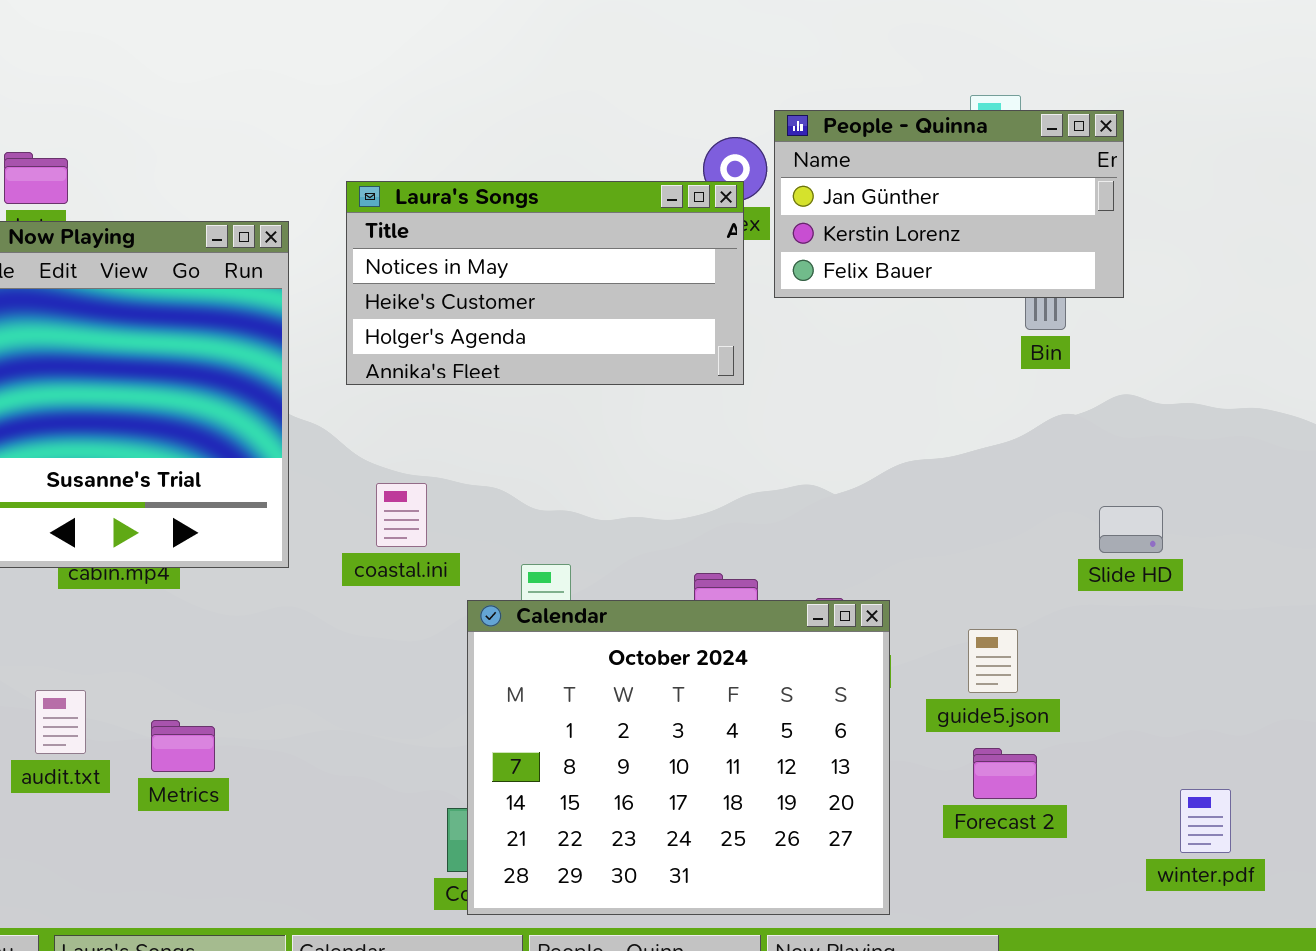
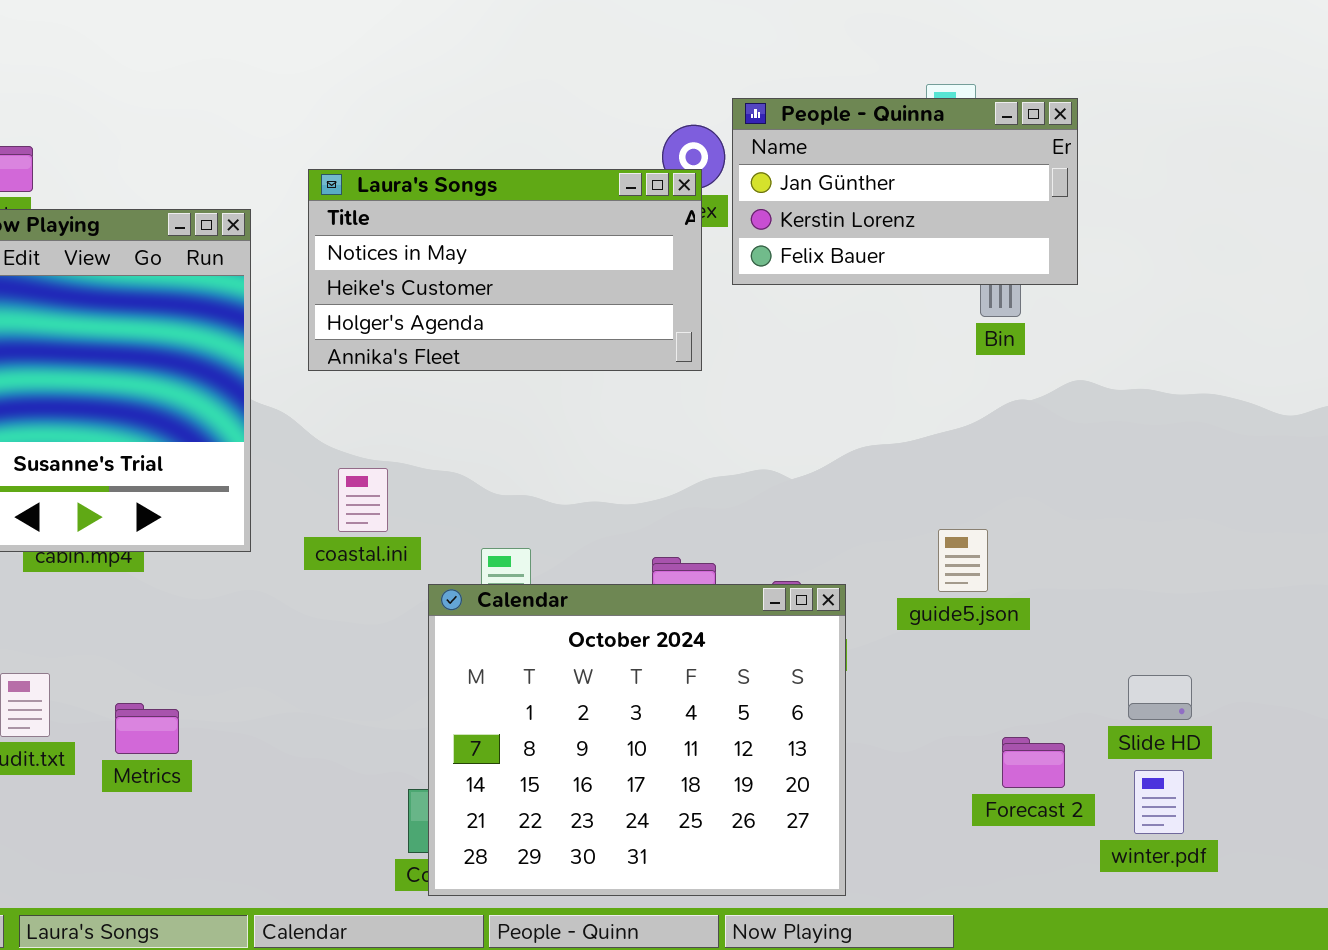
Slide HD: [1099,506,1163,553] -> [1128,675,1192,720], moved
guide5.json: [968,629,1018,693] -> [938,529,988,592], moved
Forecast 2: [973,748,1037,799] -> [1002,737,1065,788], moved

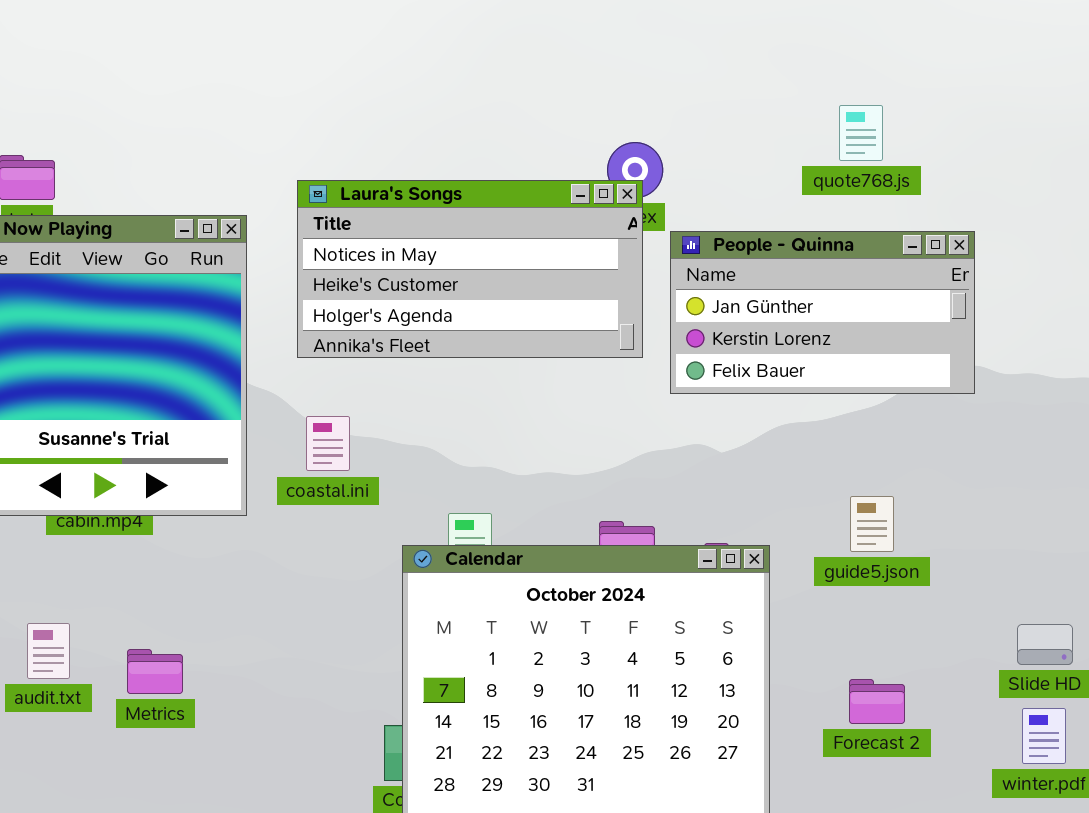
People - Quinna: [732,98,1078,285] -> [670,231,975,394], moved
coastal.ini: [338,468,388,532] -> [306,416,350,471], moved
Forecast 2: [1002,737,1065,788] -> [849,679,905,724], moved

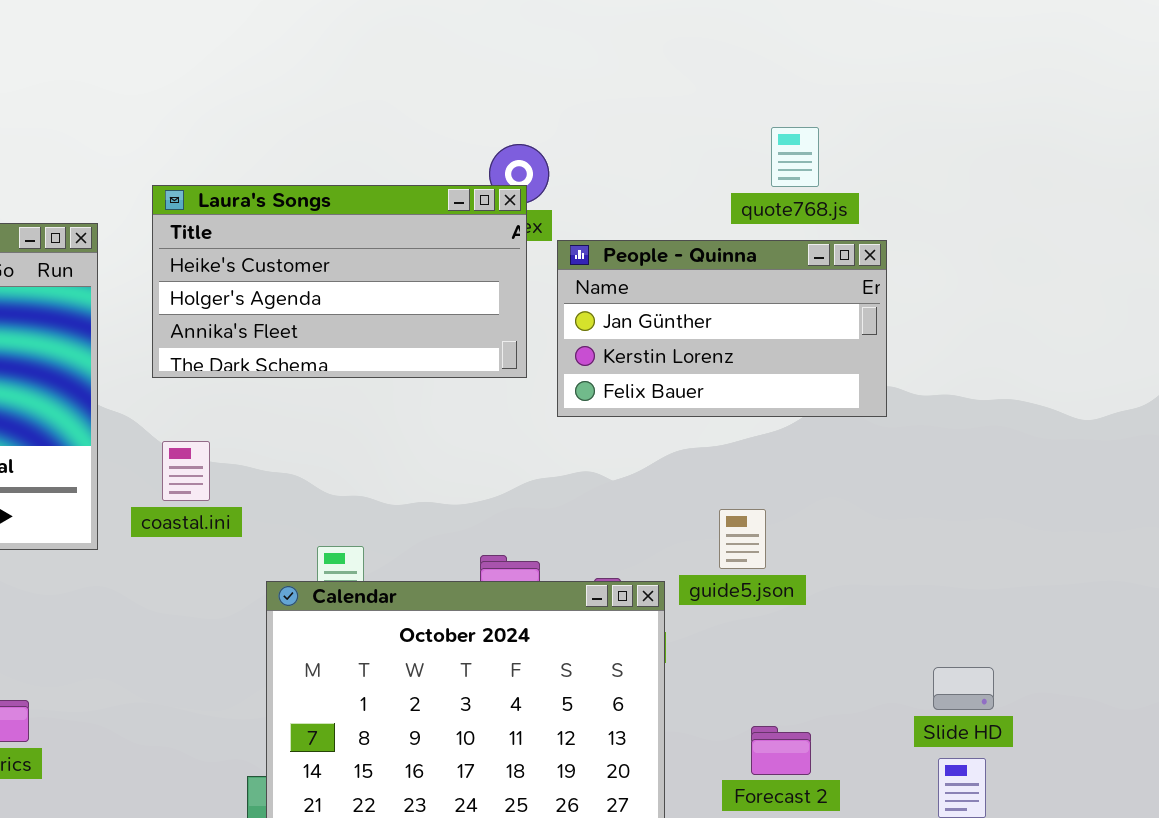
quote768.js: [839,105,883,161] -> [771,127,819,187], moved
Laura's Songs: [297,180,643,358] -> [152,185,527,378], scrolled down 1 row
guide5.json: [850,496,894,552] -> [719,509,766,569], moved

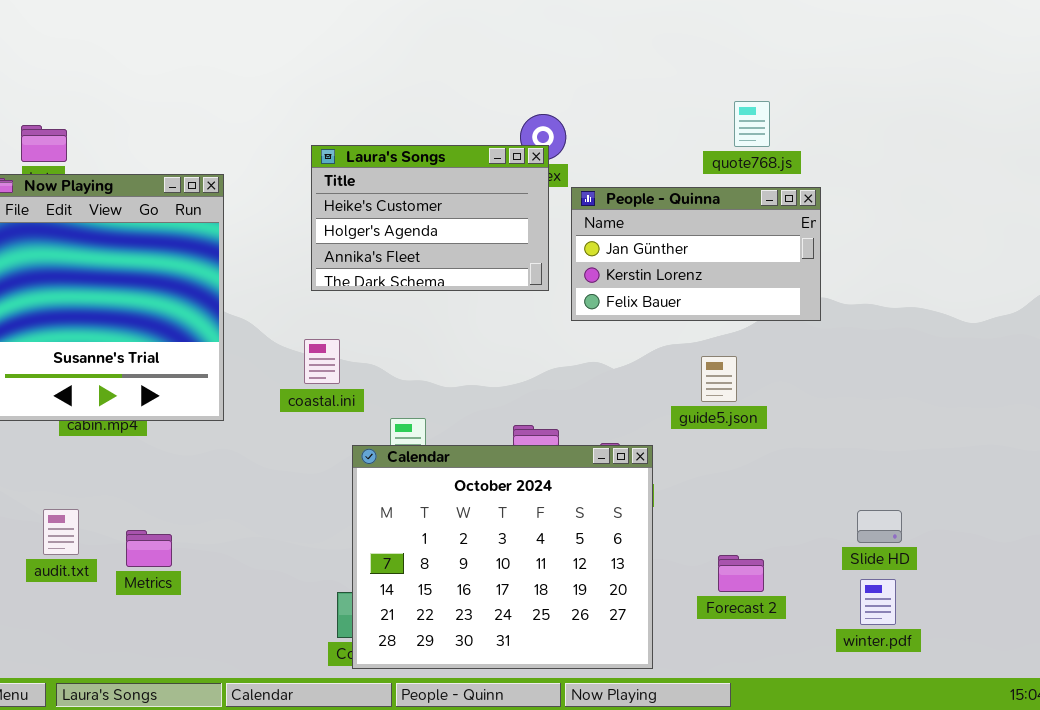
Laura's Songs: [152,185,527,378] -> [311,145,549,291], resized
coastal.ini: [162,441,210,501] -> [304,339,340,384], moved
guide5.json: [719,509,766,569] -> [701,356,737,402], moved

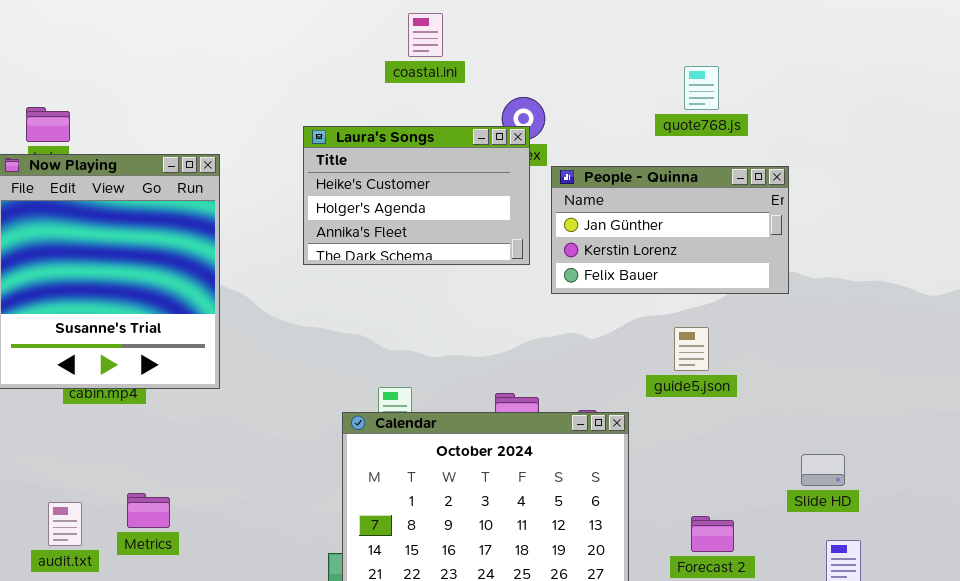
quote768.js: [734,101,770,147] -> [684,66,719,110], moved
coastal.ini: [304,339,340,384] -> [408,13,443,57], moved
audit.txt: [43,509,79,555] -> [48,502,82,546], moved
Slide HD: [857,510,902,543] -> [801,454,845,486], moved

